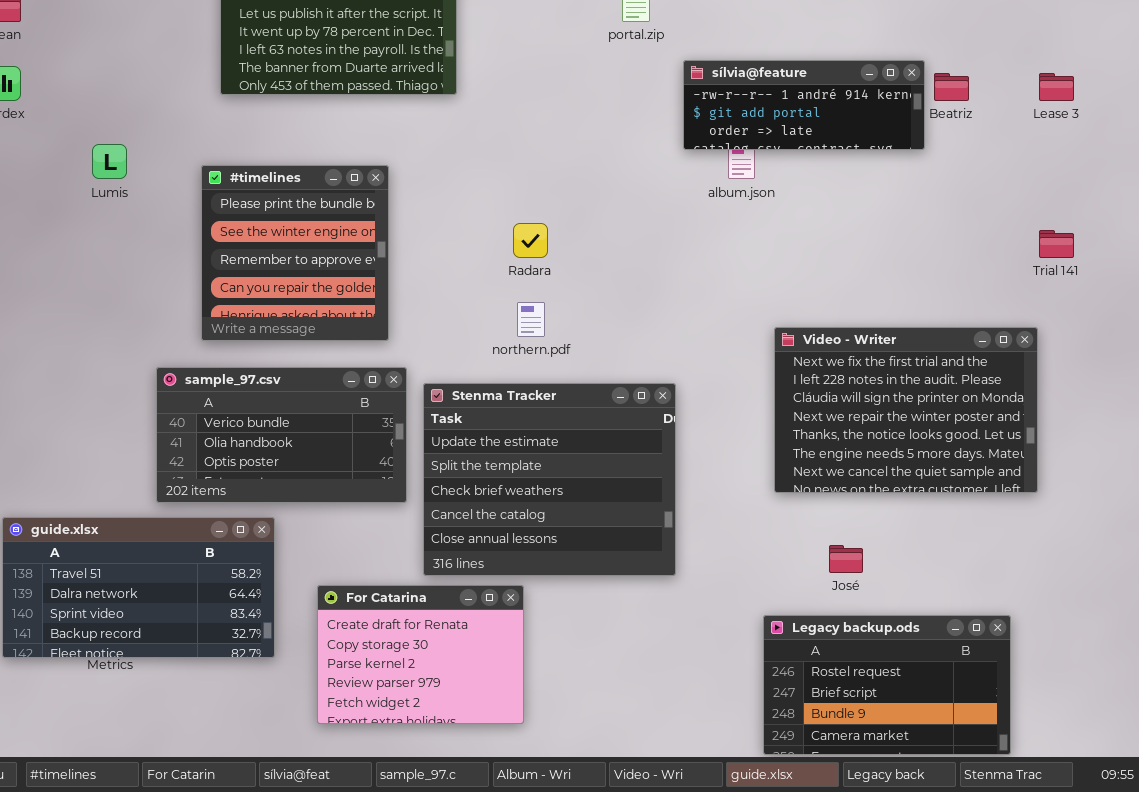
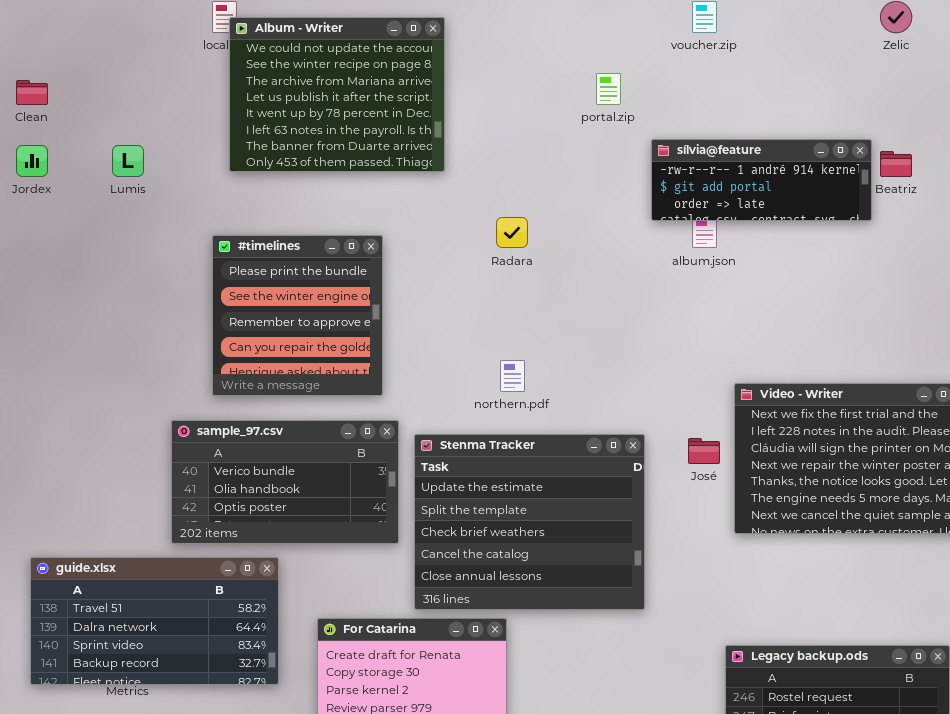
Lumis: [92,144,127,179] -> [112,145,144,177], moved
Radara: [513,223,548,258] -> [496,217,528,248], moved
José: [829,545,863,573] -> [688,438,720,464], moved

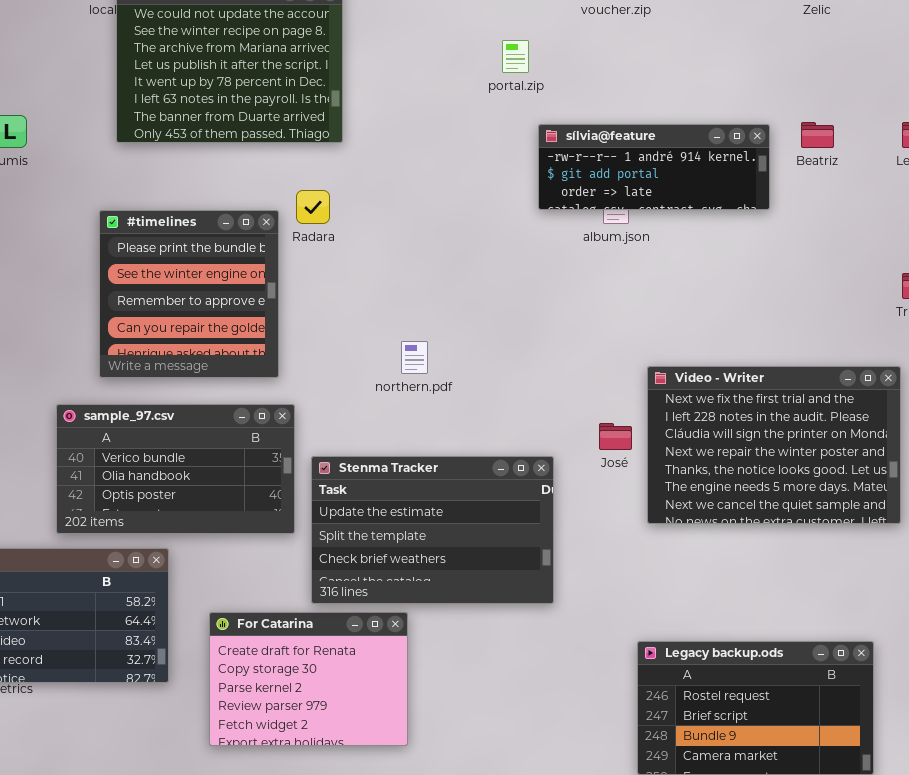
sílvia@feature: [651,139,872,221] -> [538,124,770,210], moved
Radara: [496,217,528,248] -> [296,190,330,224], moved
Stenma Tracker: [414,434,645,610] -> [311,456,554,604], resized

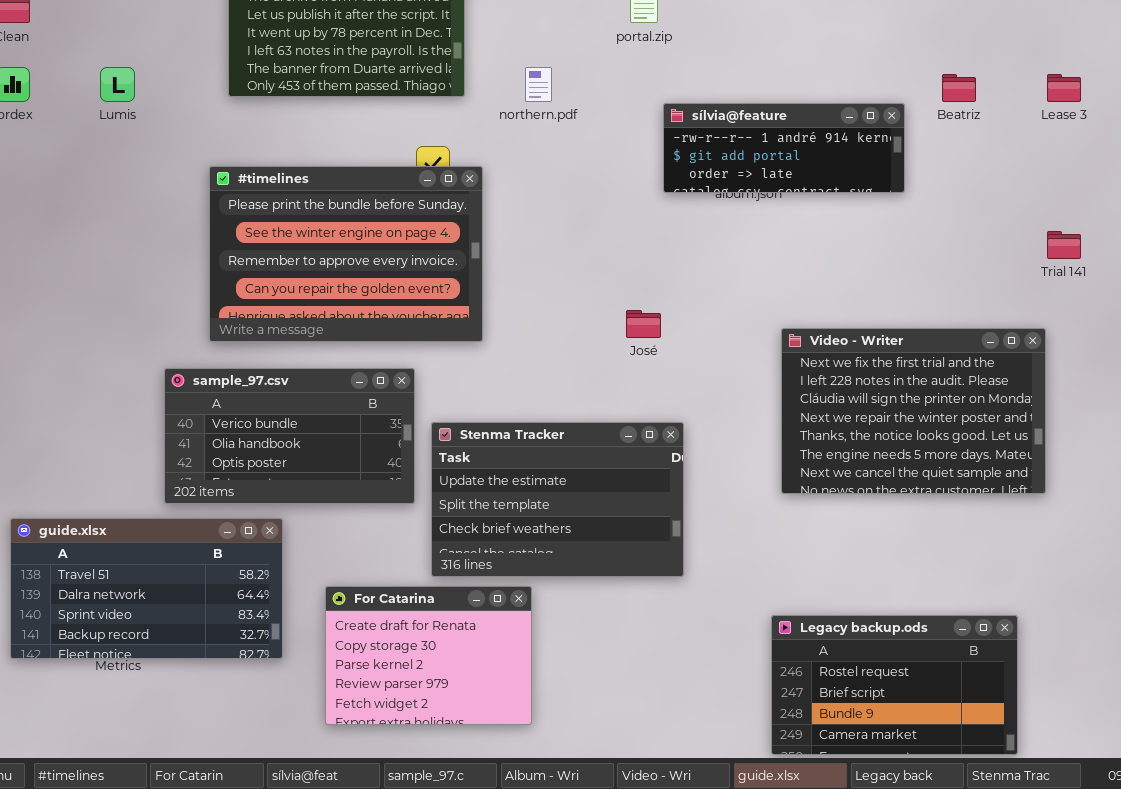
sílvia@feature: [538,124,770,210] -> [663,103,905,193], moved
#timelines: [99,210,279,378] -> [209,166,483,342], resized
northern.pdf: [401,341,428,374] -> [525,67,552,102], moved
José: [599,423,632,450] -> [626,310,661,338], moved

